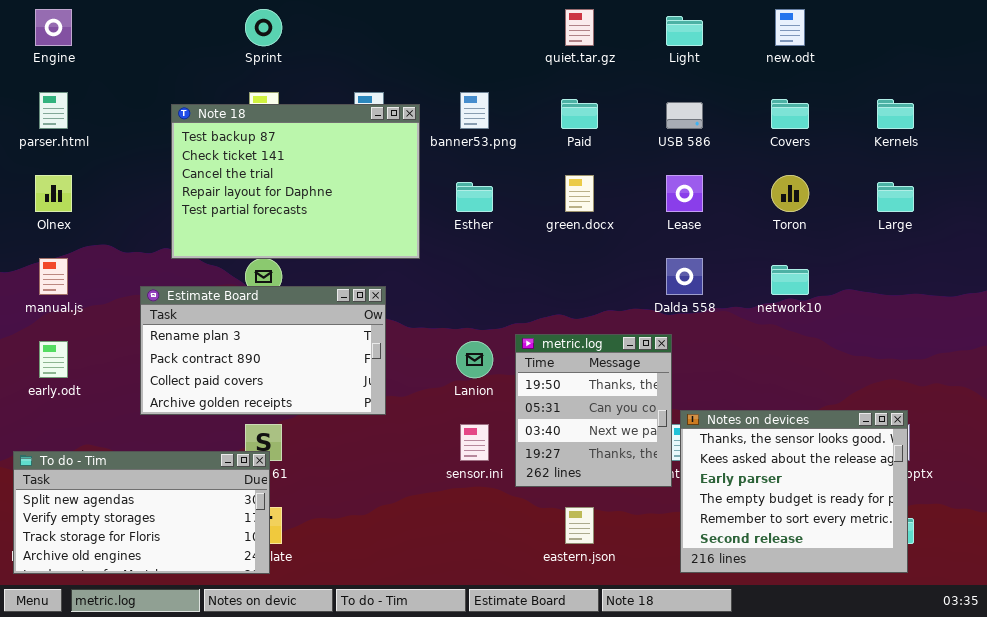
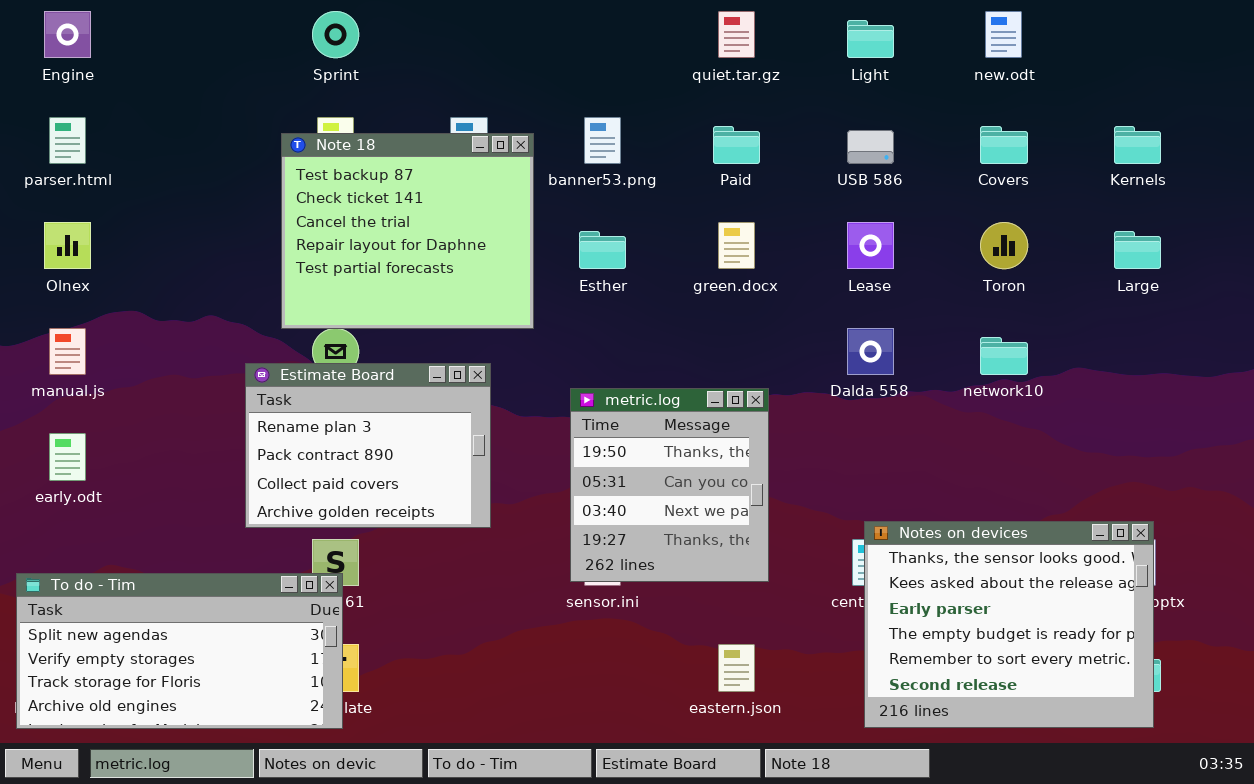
Note 18: [171,104,420,259] -> [281,133,534,329], resized
Estimate Board: [140,286,386,415] -> [245,363,491,528], resized
metric.log: [515,334,672,487] -> [570,388,769,582], moved

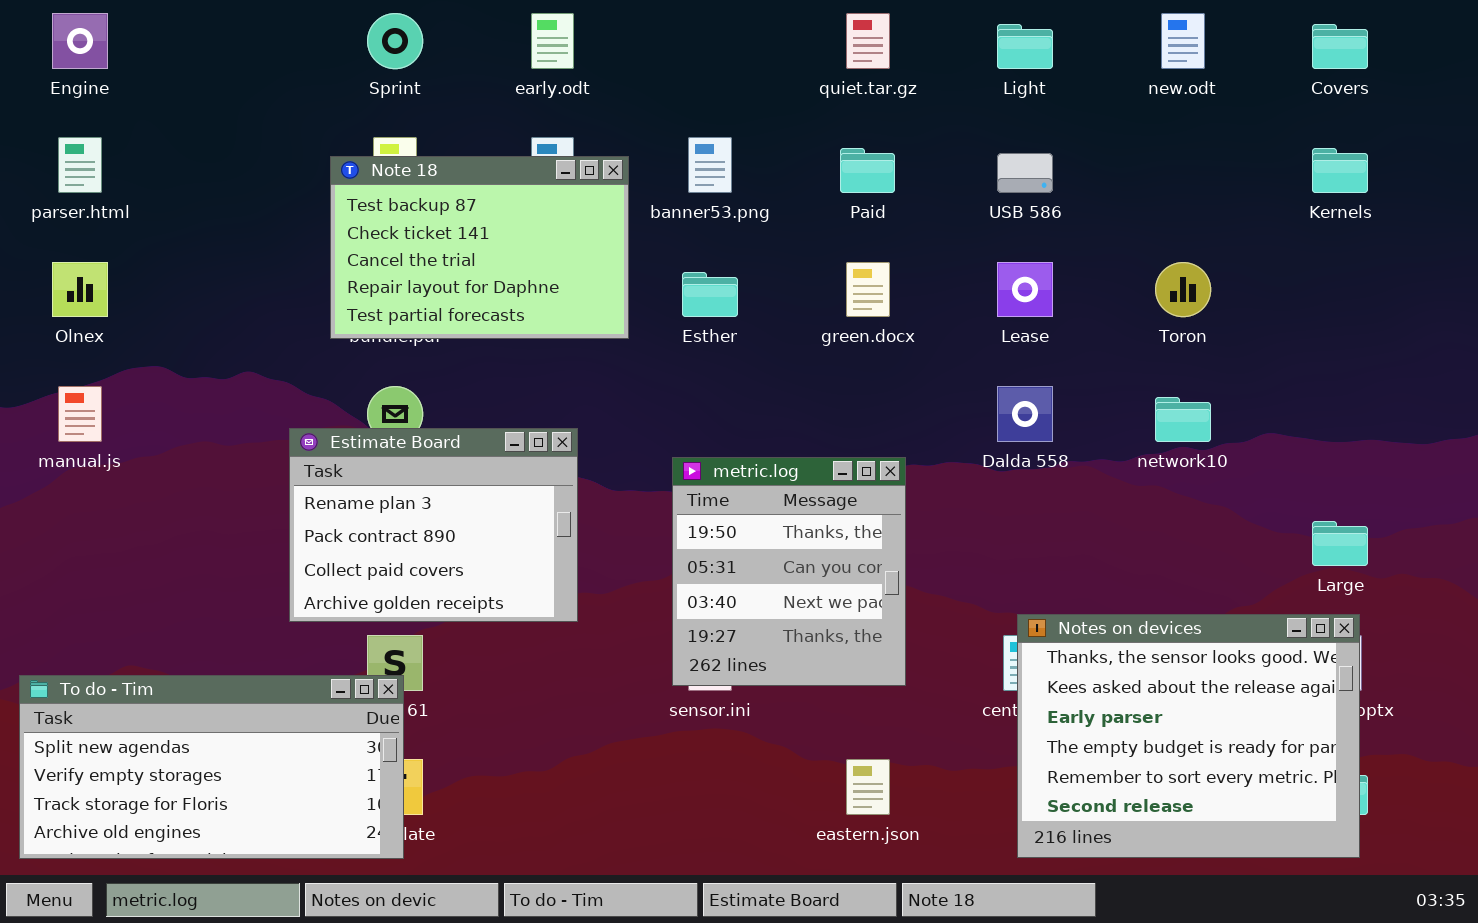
Covers: [980,126,1028,164] -> [1312,24,1368,69], moved
Note 18: [281,133,534,329] -> [330,156,629,339], resized
Large: [1114,231,1161,269] -> [1312,521,1368,566], moved
early.odt: [49,433,86,481] -> [531,13,574,69], moved

